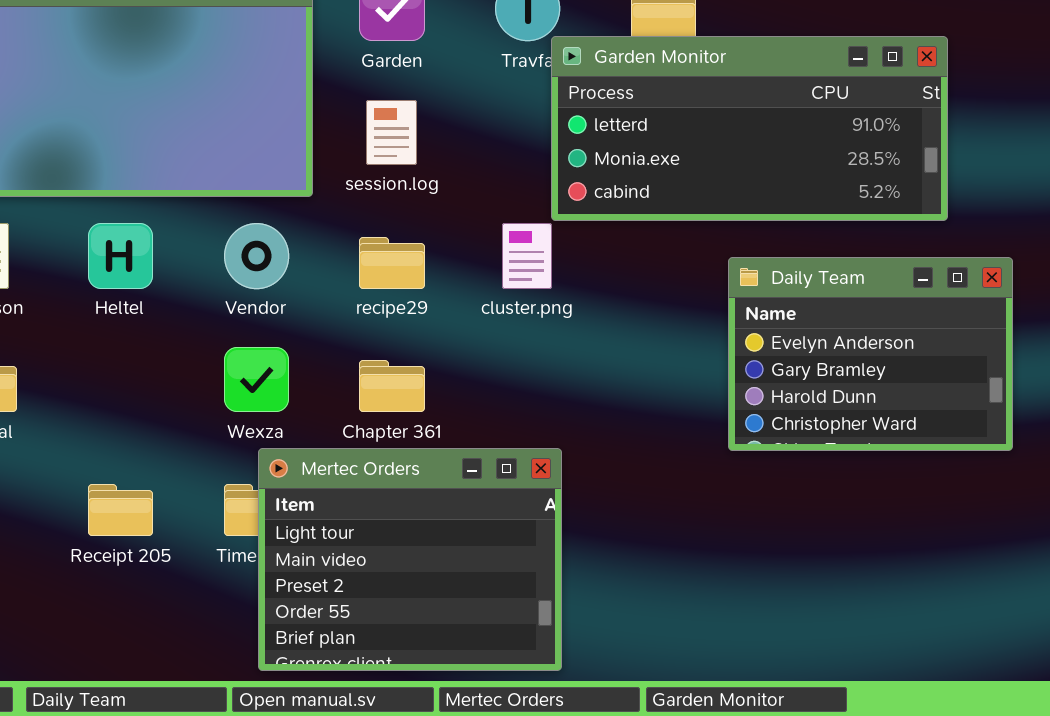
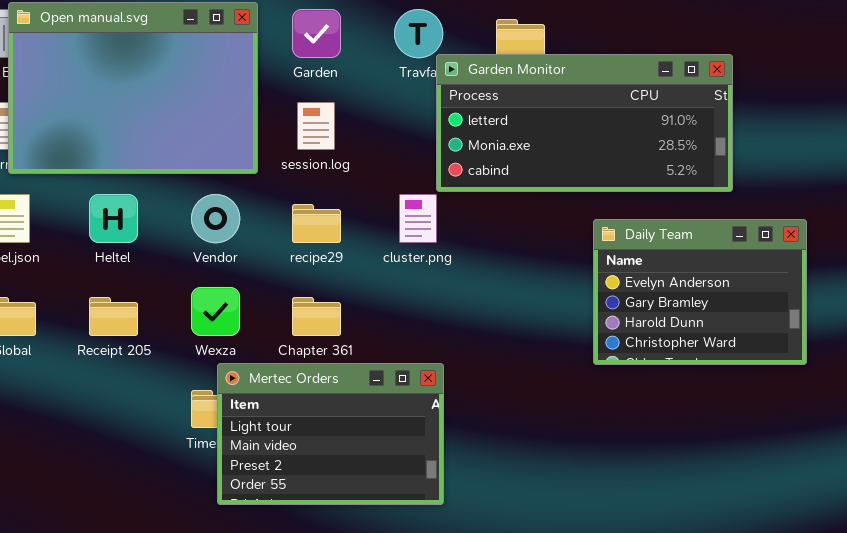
Daily Team: [728,257,1013,451] -> [593,219,807,365], moved
Mertec Orders: [258,448,562,671] -> [217,363,444,505], resized
Receipt 205: [88,484,153,536] -> [89,297,138,336], moved

